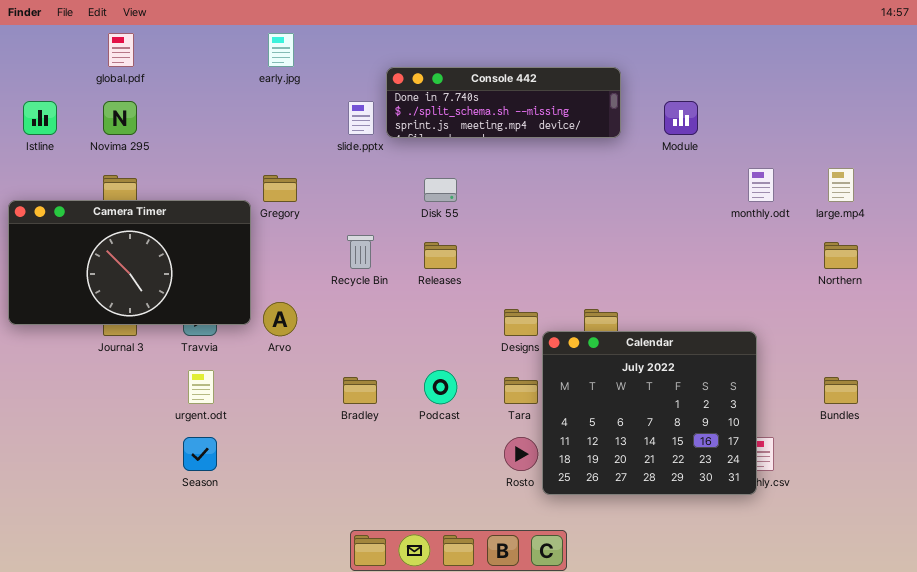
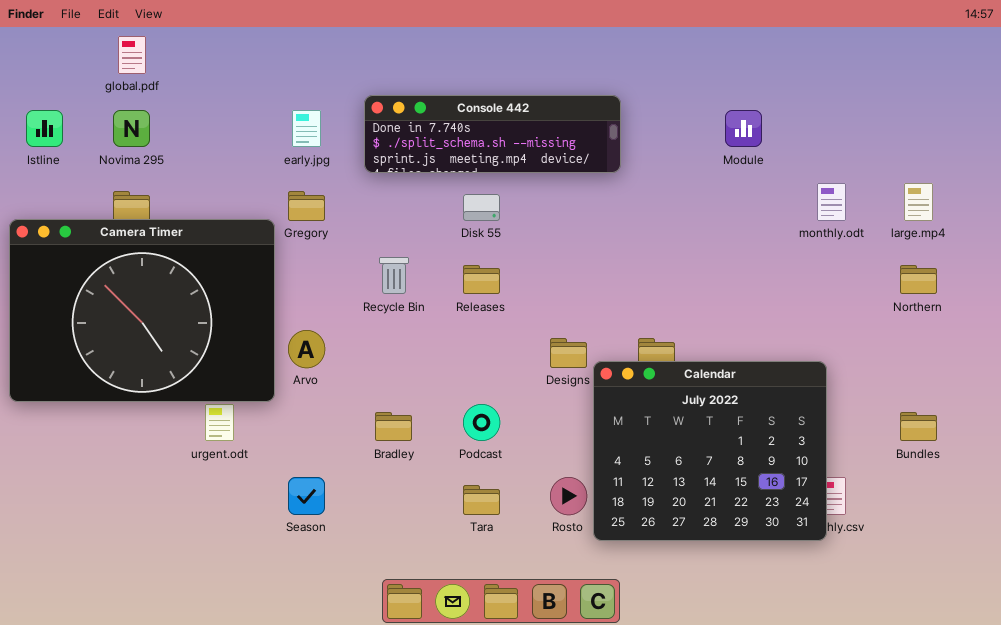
early.jpg: [268,33,294,67] -> [292,110,321,147], moved
Console 442: [386,67,621,138] -> [364,95,621,173], moved
Camera Timer: [8,200,251,325] -> [9,219,275,402], resized
Tara: [504,377,538,404] -> [463,485,500,515], moved
Season: [183,437,217,471] -> [288,477,325,515], moved

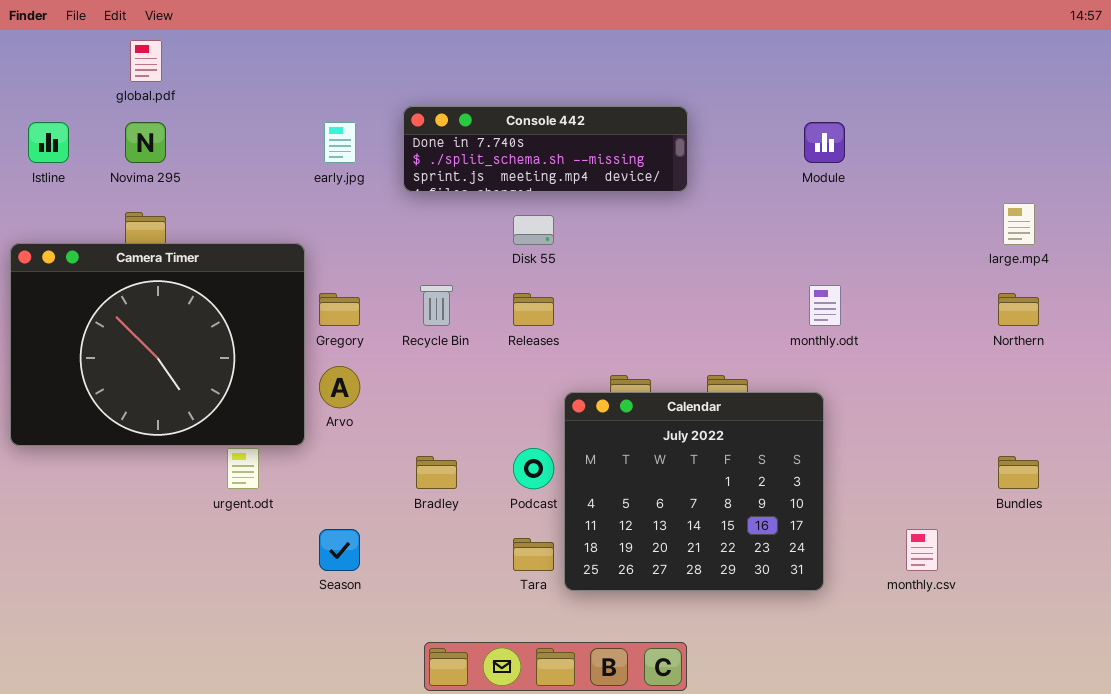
monthly.odt: [817,183,846,221] -> [809,285,841,326], moved
Gregory: [288,191,325,221] -> [319,293,360,326], moved
Calendar: [593,361,827,541] -> [564,392,824,591], moved

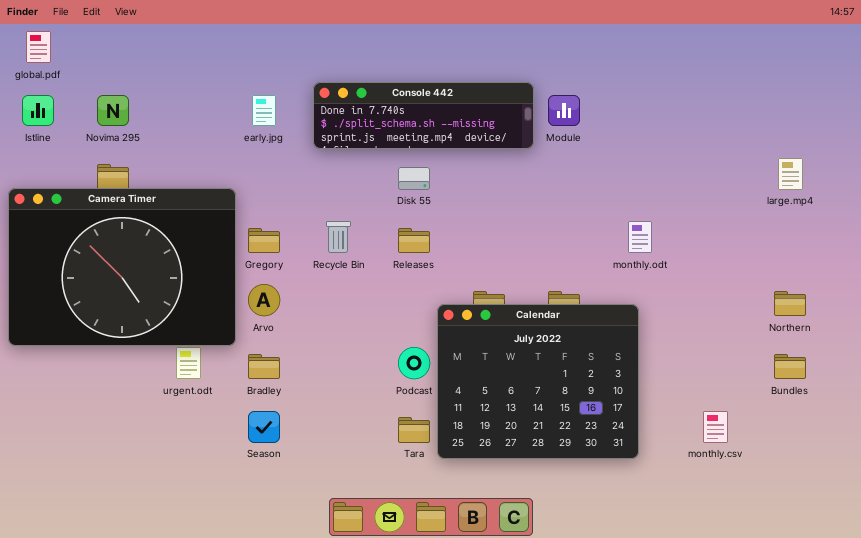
global.pdf: [130,40,162,82] -> [26,31,51,63], moved
Module: [804,122,845,163] -> [548,95,580,126], moved
Northern: [998,293,1039,326] -> [774,291,806,316], moved
Bradley: [416,456,457,489] -> [248,354,280,379], moved

